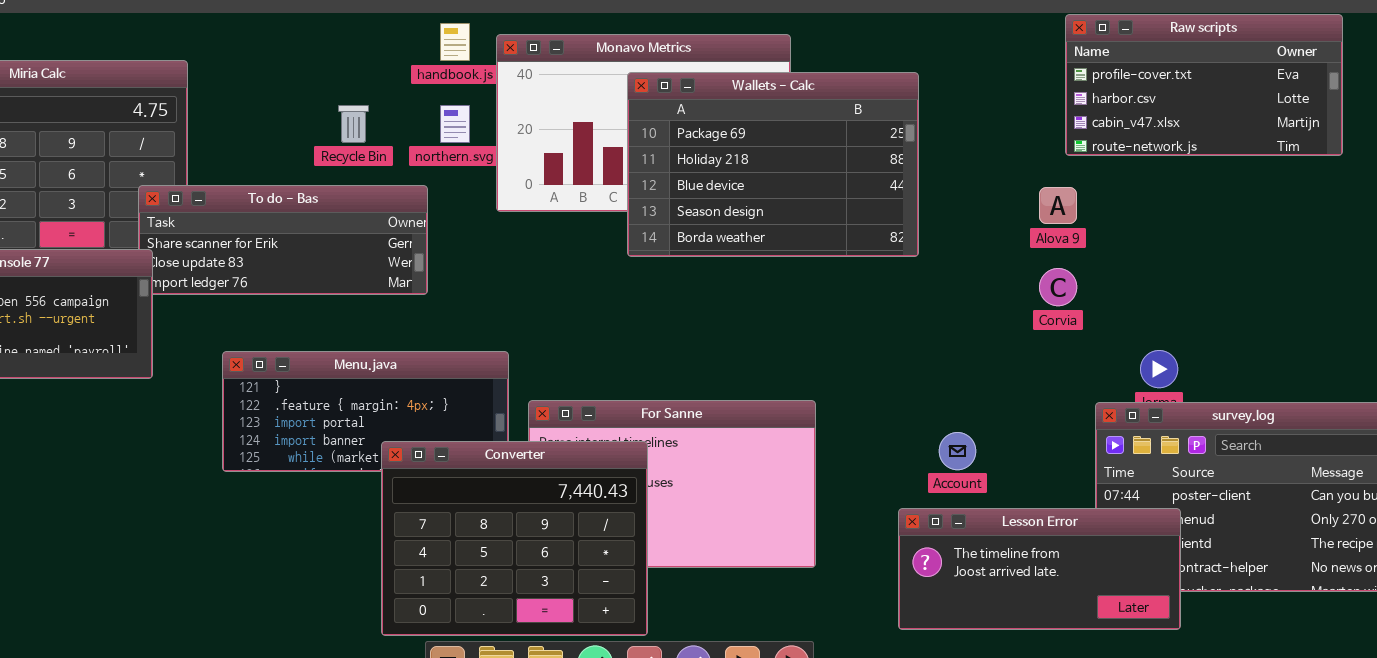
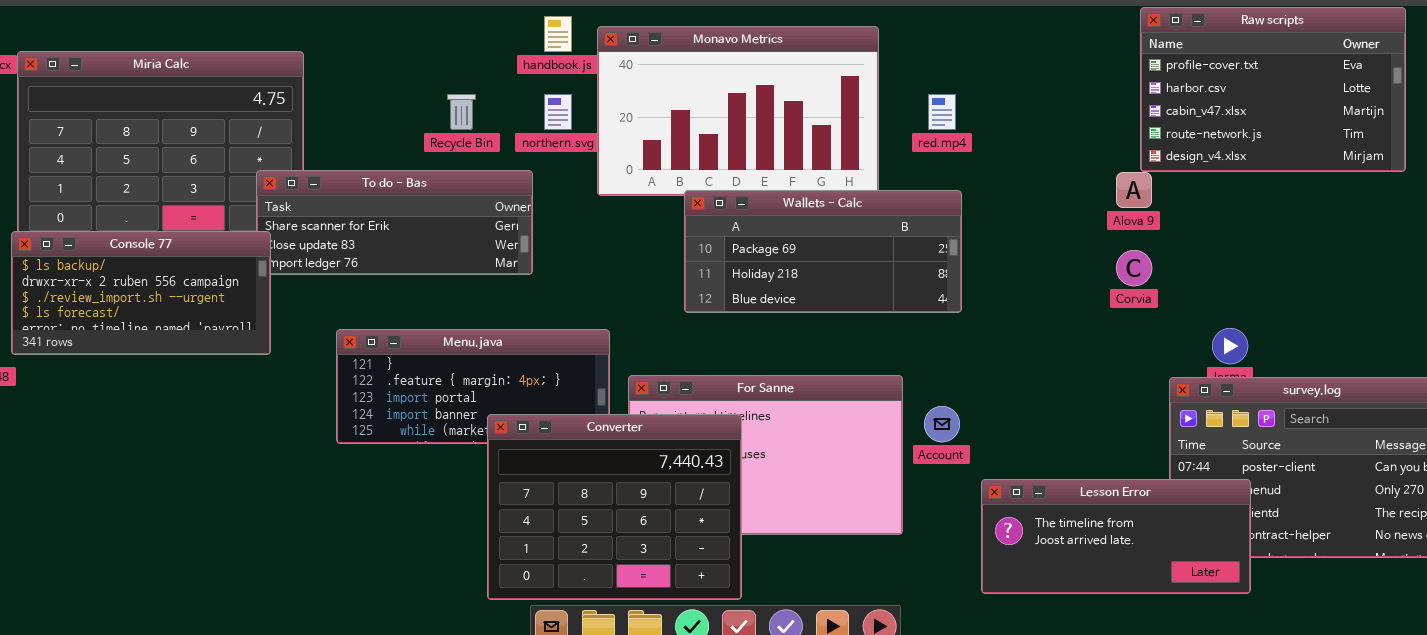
Raw scripts: [1065,14,1343,156] -> [1140,7,1406,172], resized
Wallets - Calc: [627,72,919,257] -> [684,190,962,313], moved, resized
Account: [939,432,976,470] -> [924,406,960,442], moved

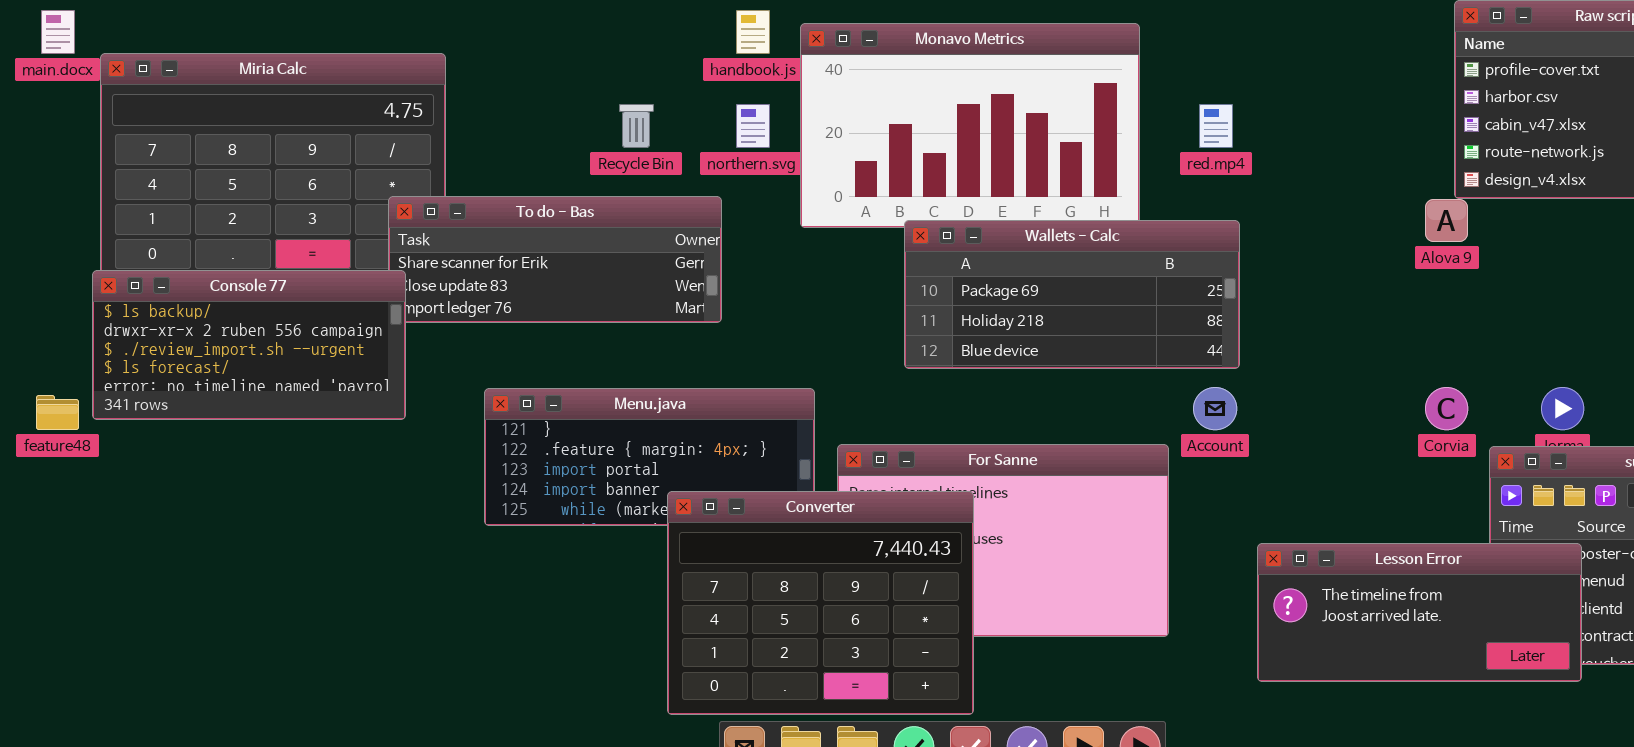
Corvia: [1116,250,1152,286] -> [1425,387,1468,430], moved
Account: [924,406,960,442] -> [1193,387,1237,430], moved
Lesson Error: [981,479,1251,594] -> [1257,543,1582,682], moved

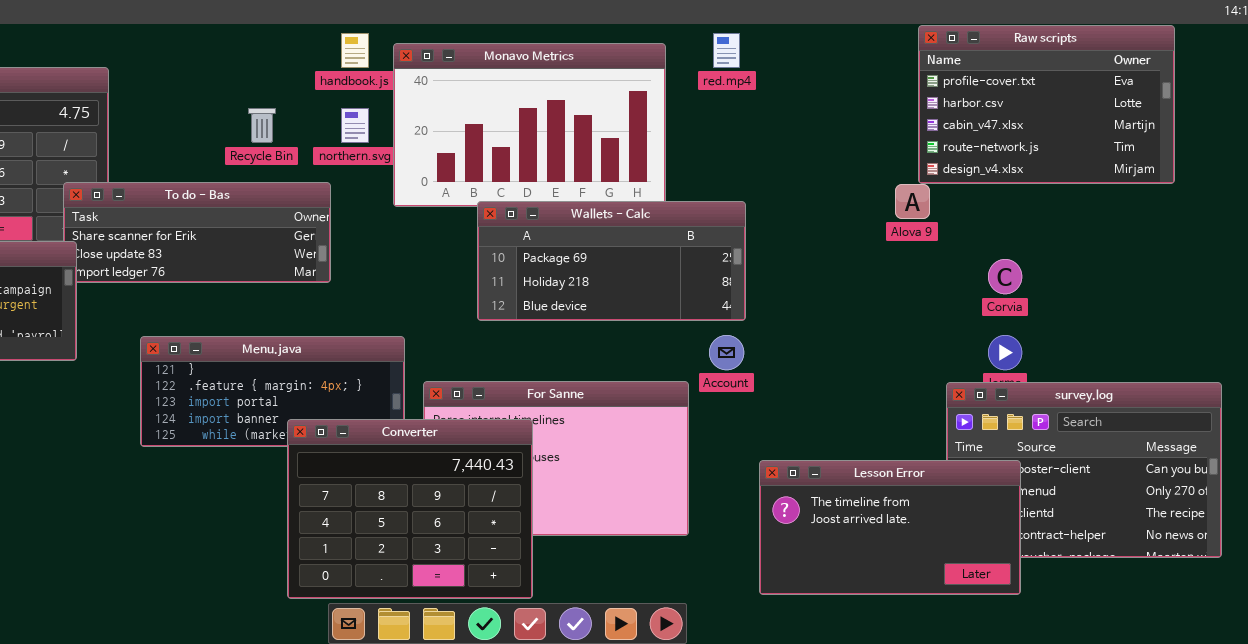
red.mp4: [1199,104,1233,148] -> [713,33,740,68], moved
Corvia: [1425,387,1468,430] -> [988,259,1022,294], moved
Lesson Error: [1257,543,1582,682] -> [759,460,1021,595], resized

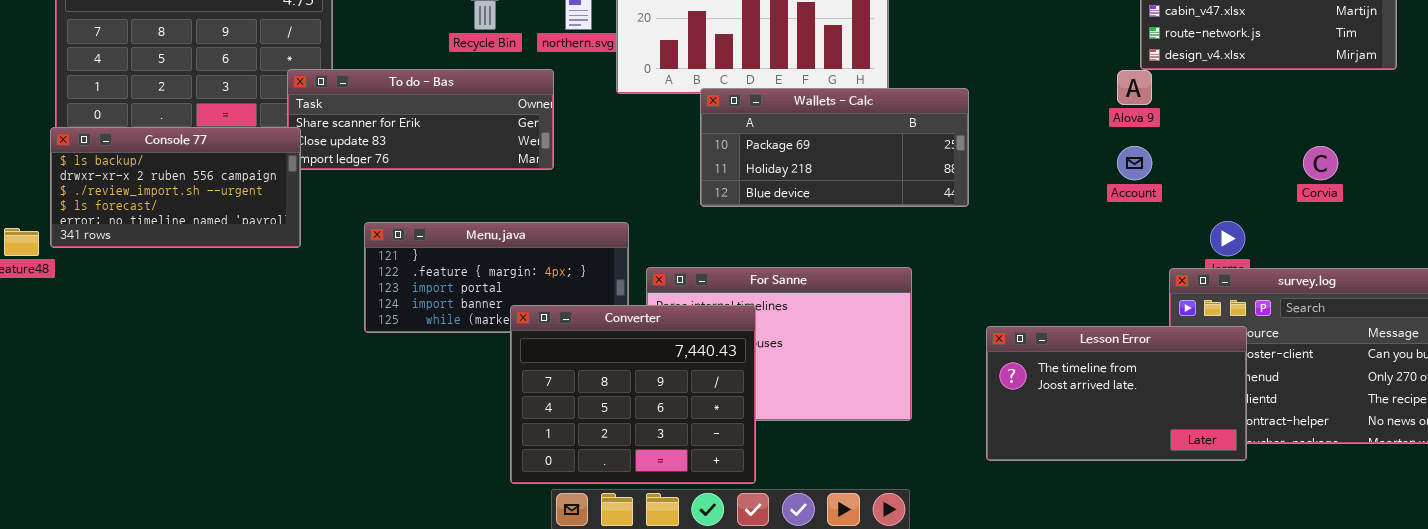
Corvia: [988,259,1022,294] -> [1303,146,1338,180], moved
Account: [709,335,744,370] -> [1117,146,1152,180], moved
Lesson Error: [759,460,1021,595] -> [986,326,1247,461], moved

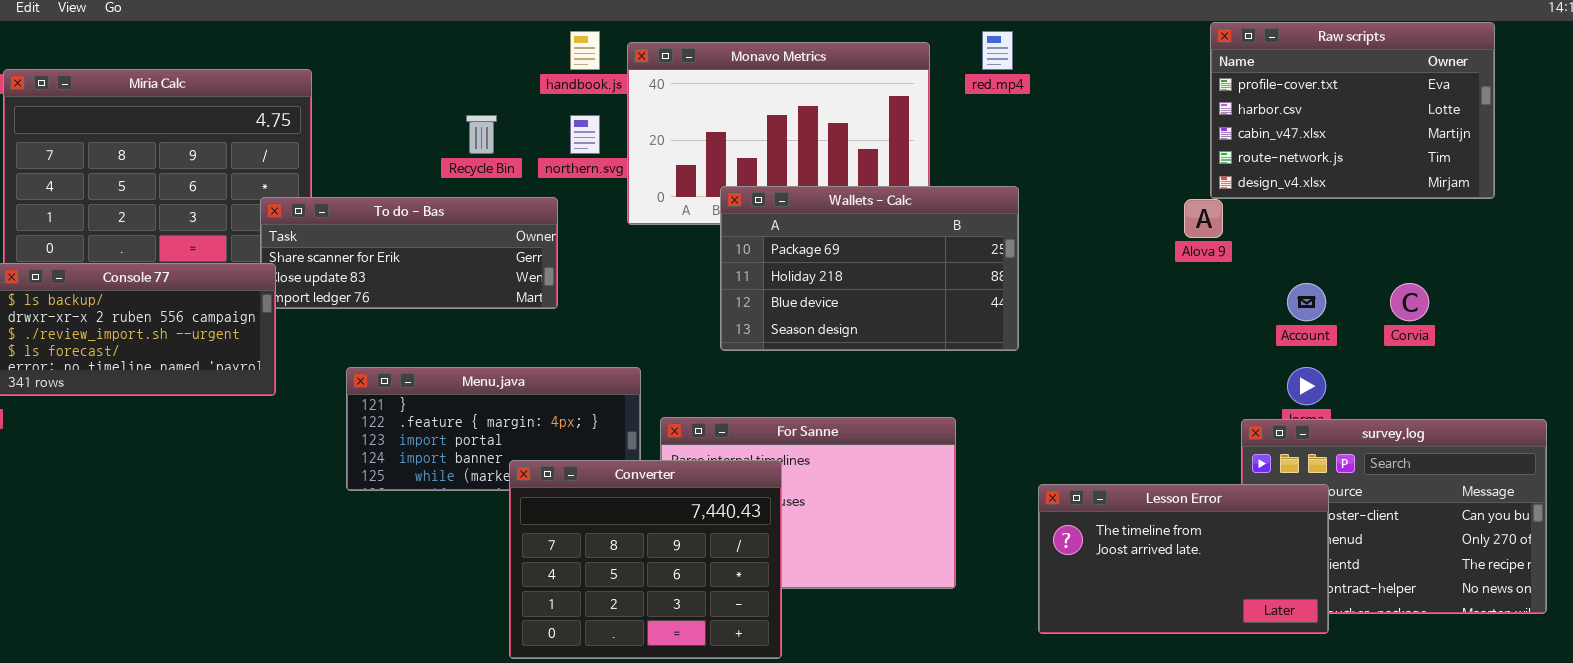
Wallets - Calc: [700,88,969,207] -> [720,186,1019,351], resized
Account: [1117,146,1152,180] -> [1287,283,1326,321], moved

